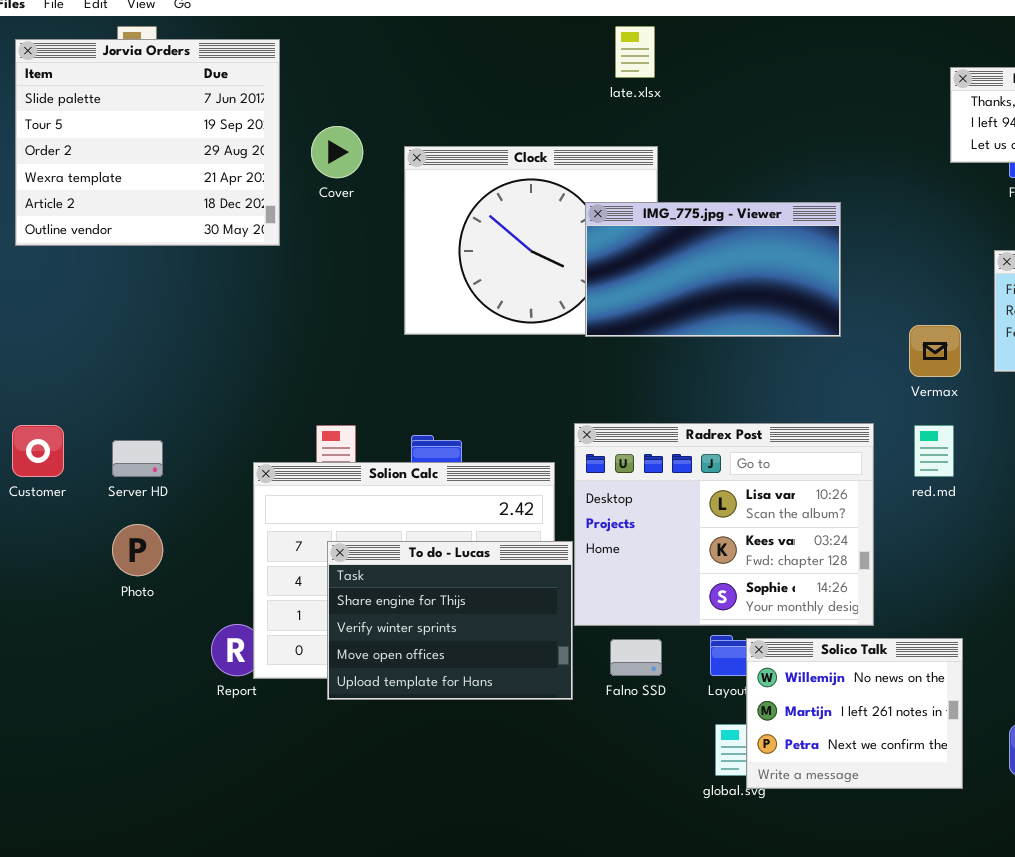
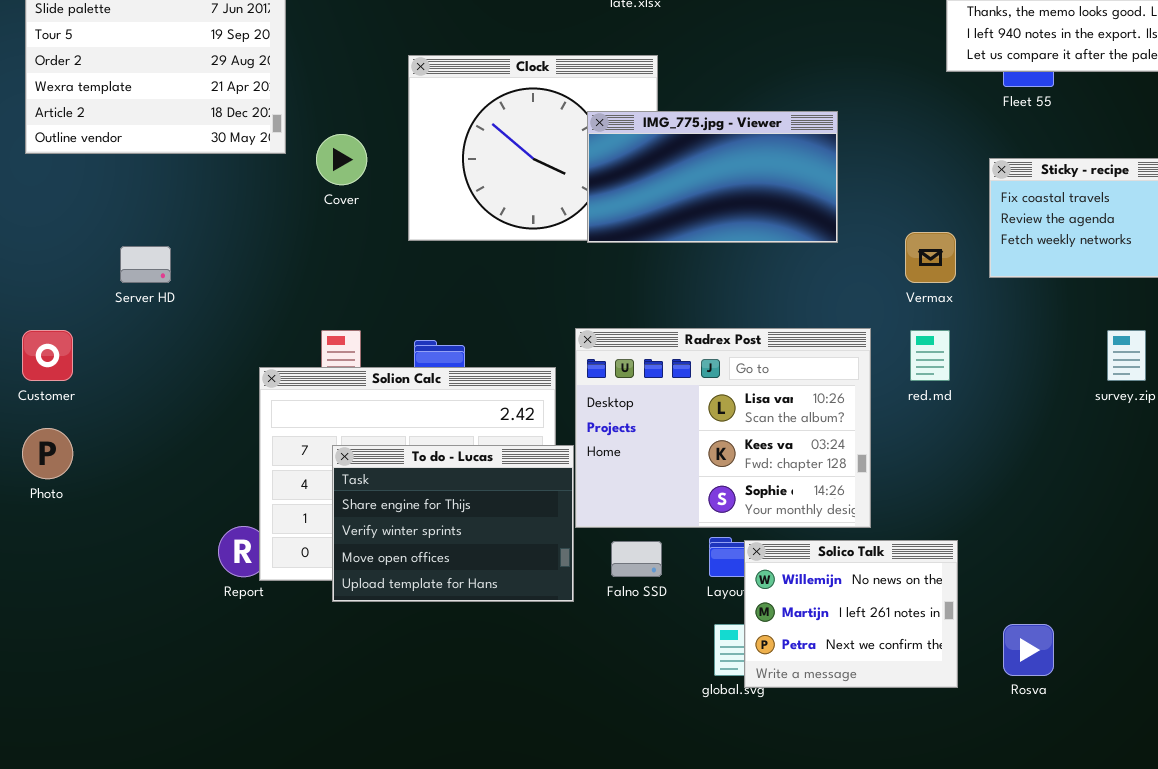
Cover: [311,126,363,178] -> [316,134,367,185], moved
Server HD: [112,440,163,477] -> [120,246,171,283], moved
Photo: [112,524,163,576] -> [22,428,73,479], moved

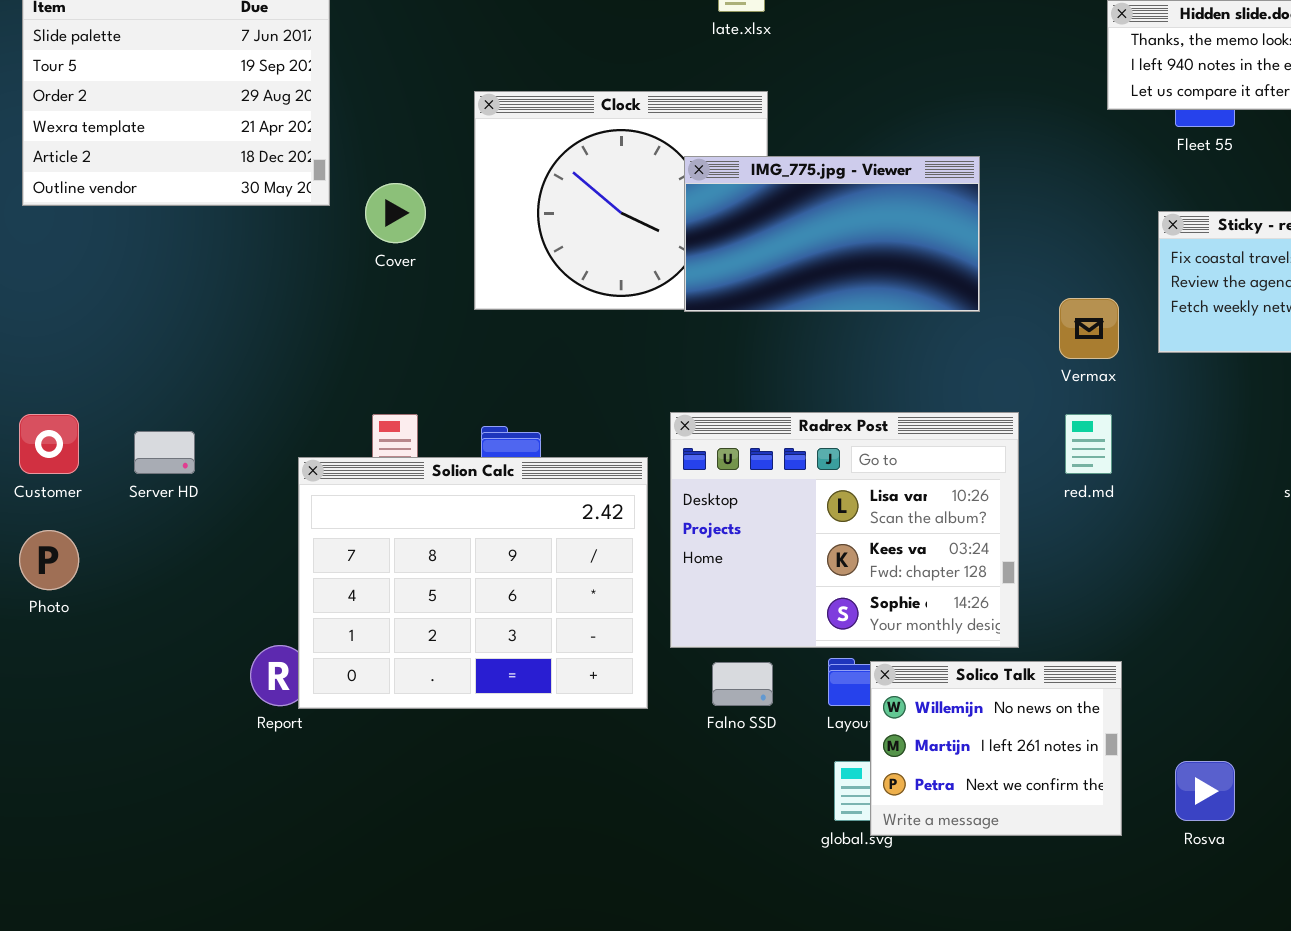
Server HD: [120,246,171,283] -> [134,431,195,474], moved
To do - Lucas: [332,445,574,602] -> none, closed

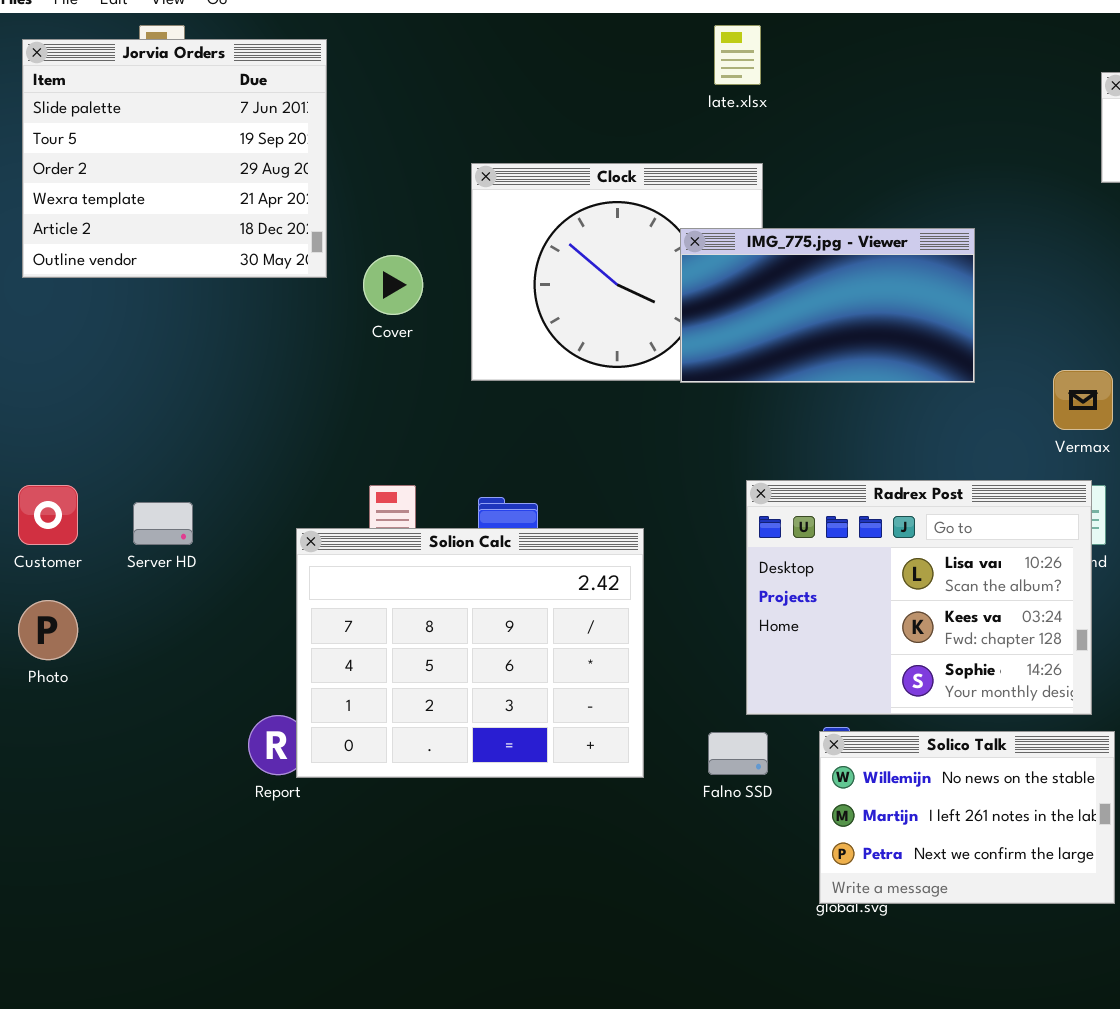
Radrex Post: [670,412,1019,648] -> [746,480,1092,715], moved
Solico Talk: [870,661,1122,836] -> [819,731,1115,904], resized

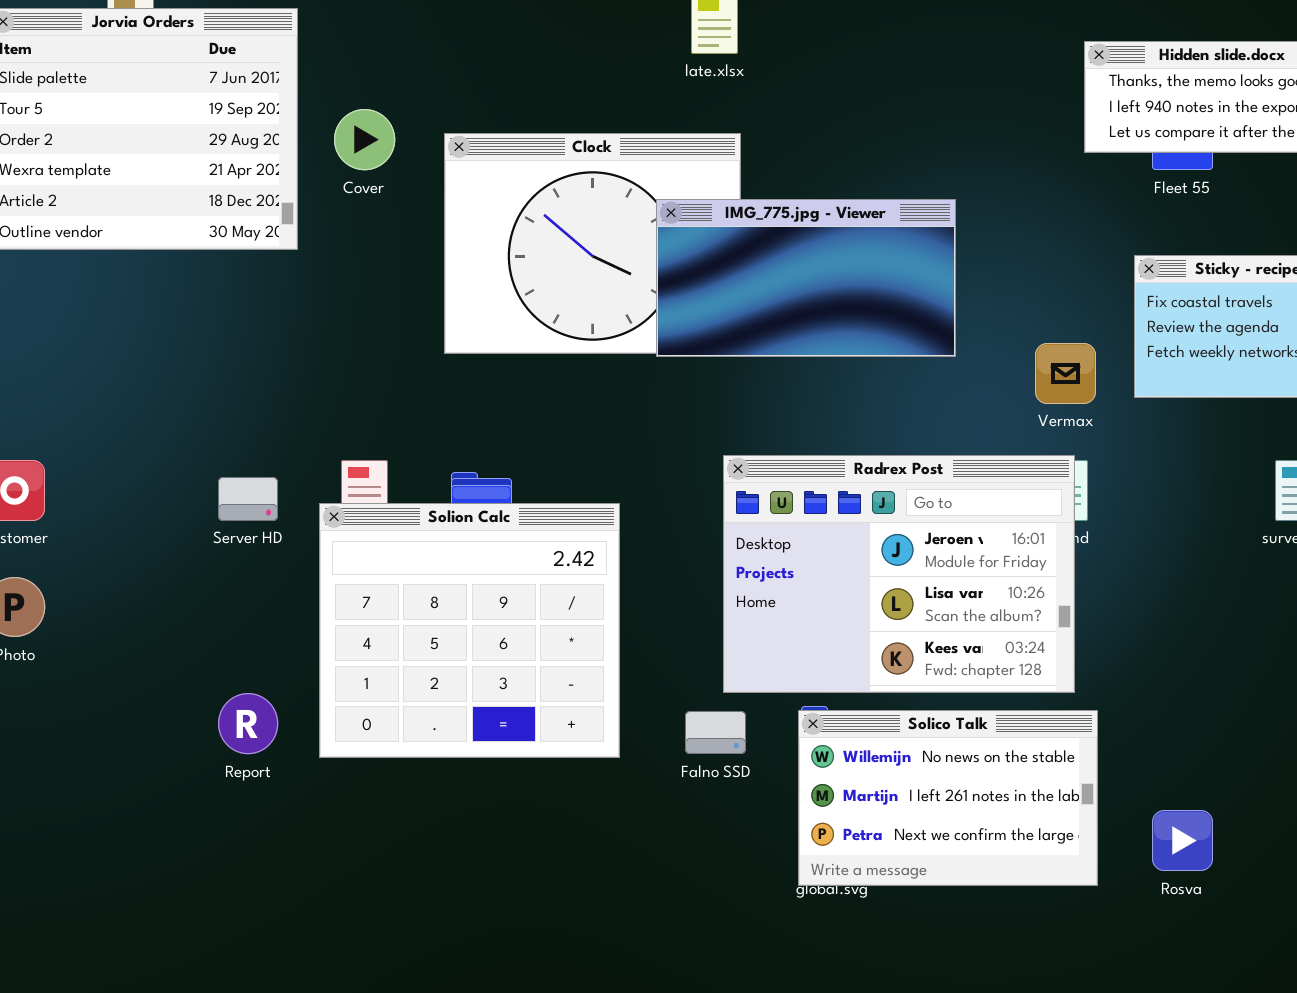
Cover: [363,255,423,315] -> [334,109,395,170], moved
Radrex Post: [746,480,1092,715] -> [723,455,1075,693], scrolled up 1 row
Server HD: [133,502,193,545] -> [218,477,278,521], moved
Solion Calc: [296,528,644,778] -> [319,503,620,758], resized

